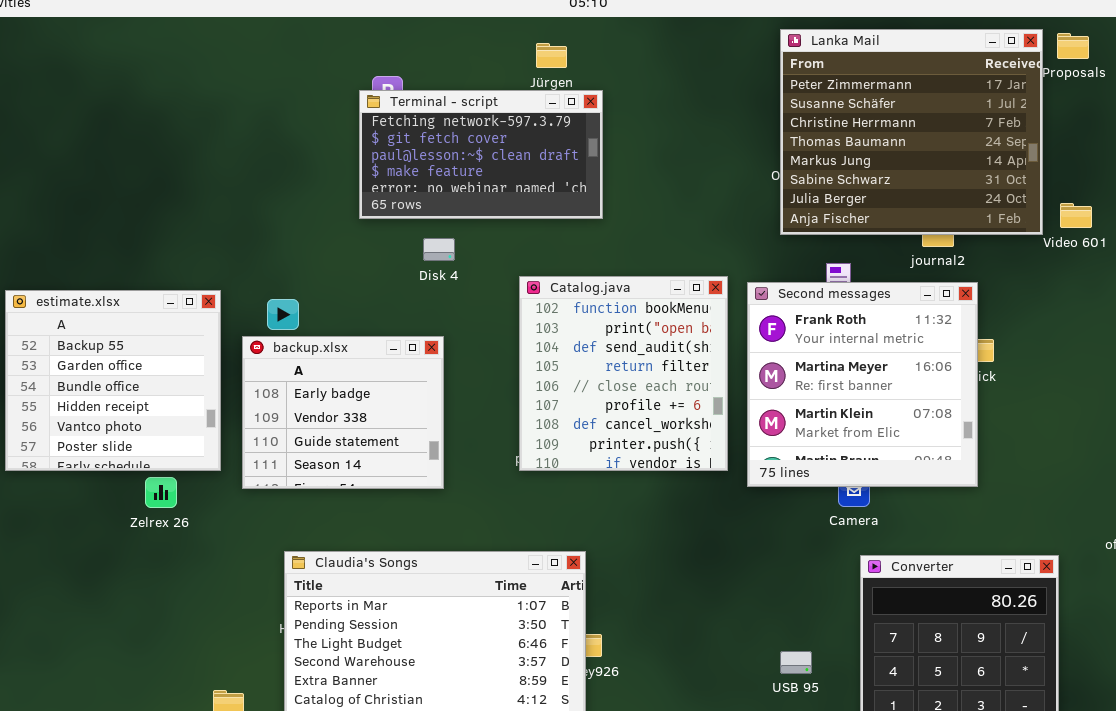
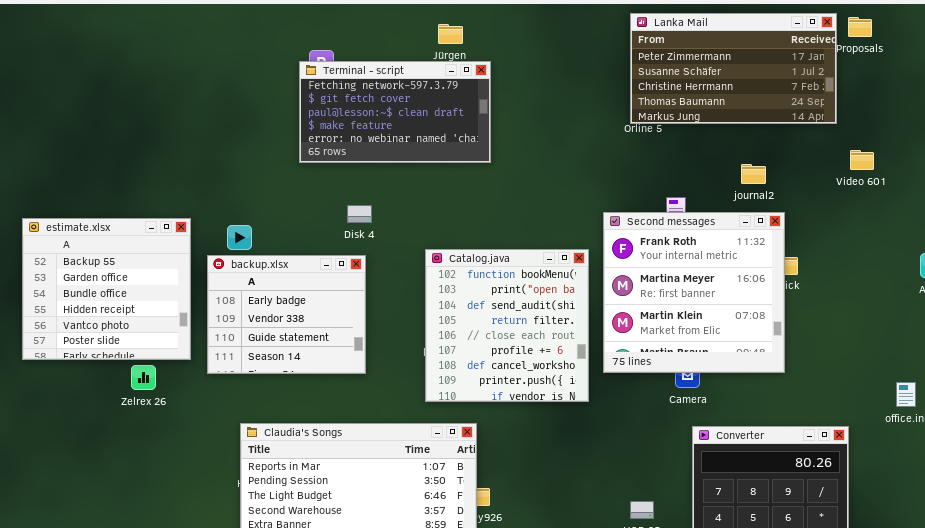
Lanka Mail: [780,29,1043,235] -> [630,13,837,124], resized
Disk 4: [423,238,455,261] -> [347,205,372,223], moved
Catalog.java: [519,276,728,471] -> [425,249,589,402], moved

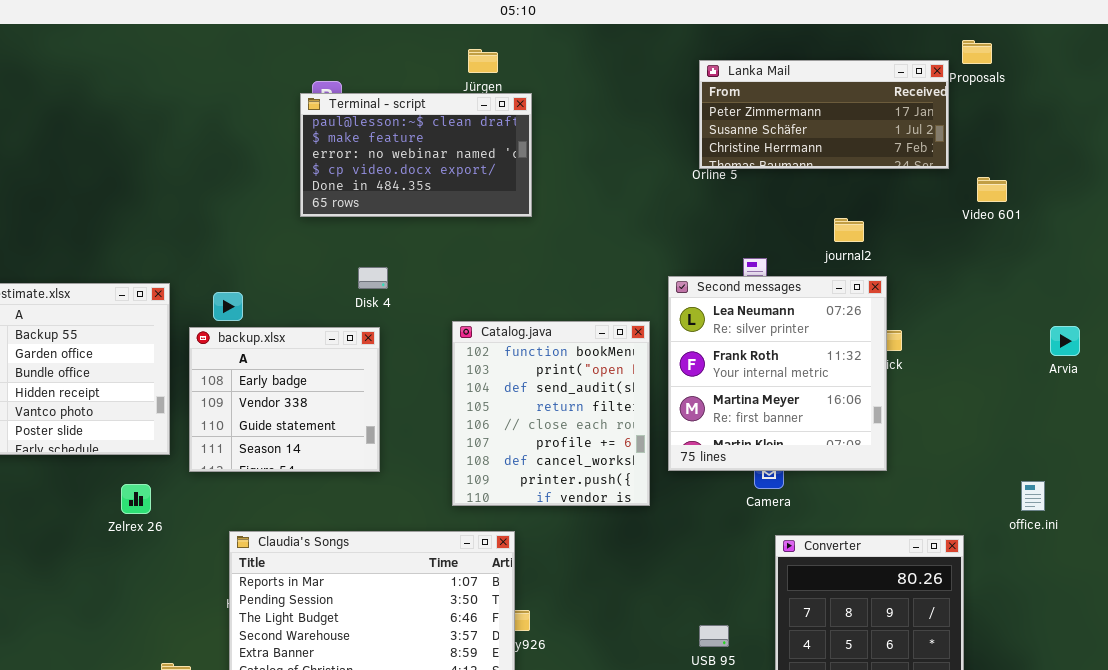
Lanka Mail: [630,13,837,124] -> [699,60,949,169], resized
Terminal - script: [299,61,491,163] -> [300,93,532,217], scrolled down 2 rows
Video 601: [850,150,874,170] -> [977,177,1007,202], moved
Second messages: [603,212,785,373] -> [668,276,887,471], scrolled up 1 row
Zelrex 26: [131,365,156,390] -> [121,484,151,514], moved

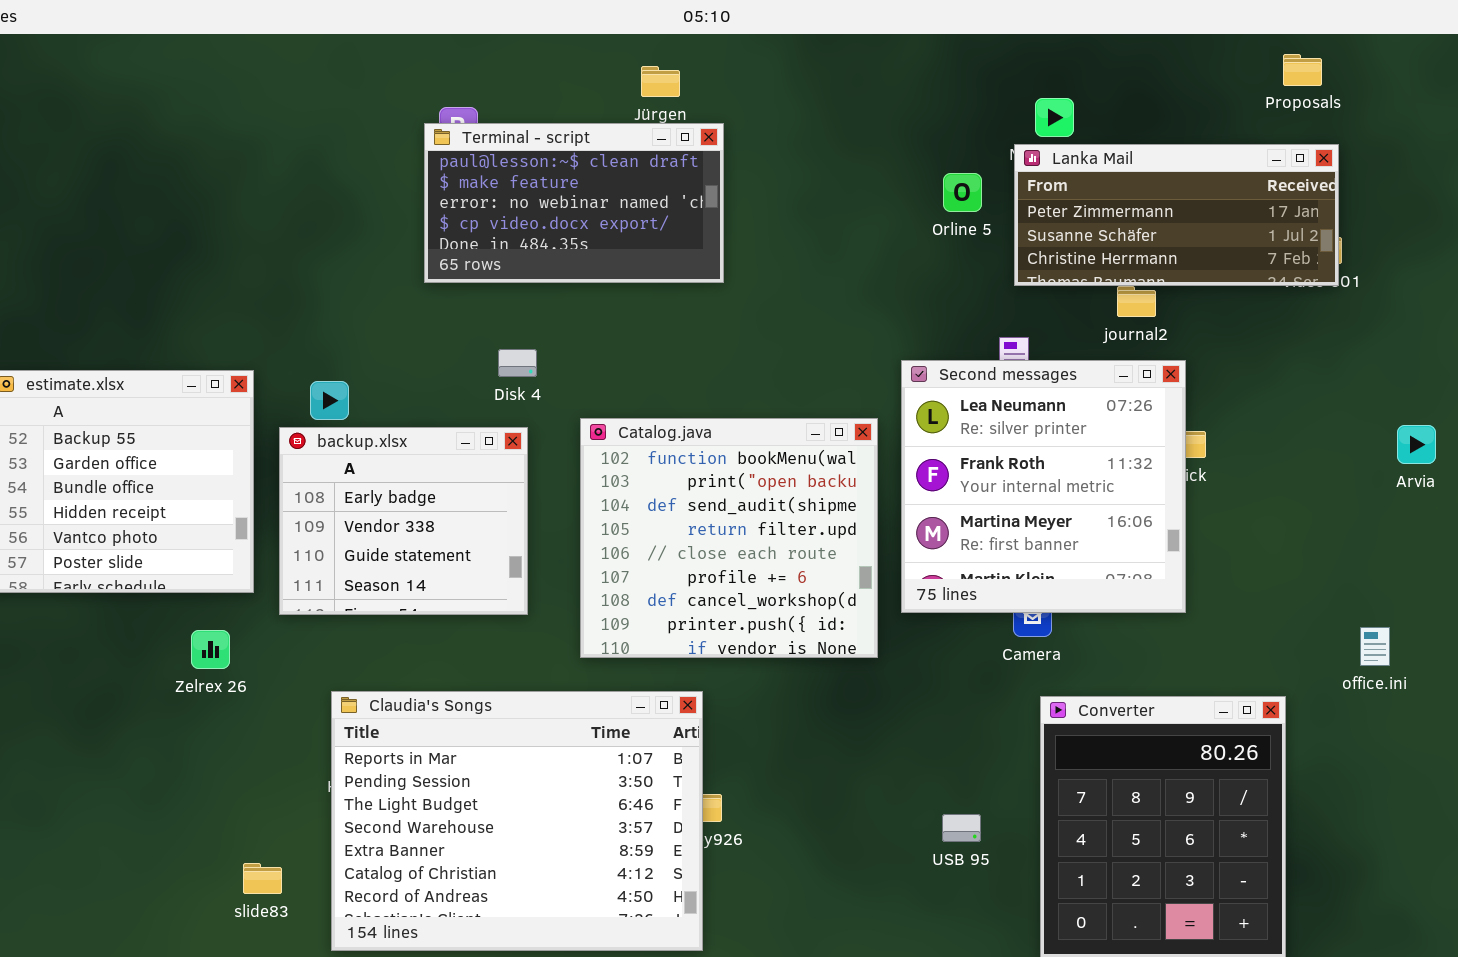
Lanka Mail: [699,60,949,169] -> [1014,144,1339,286], moved
Catalog.java: [452,321,650,506] -> [580,418,878,658], resized

